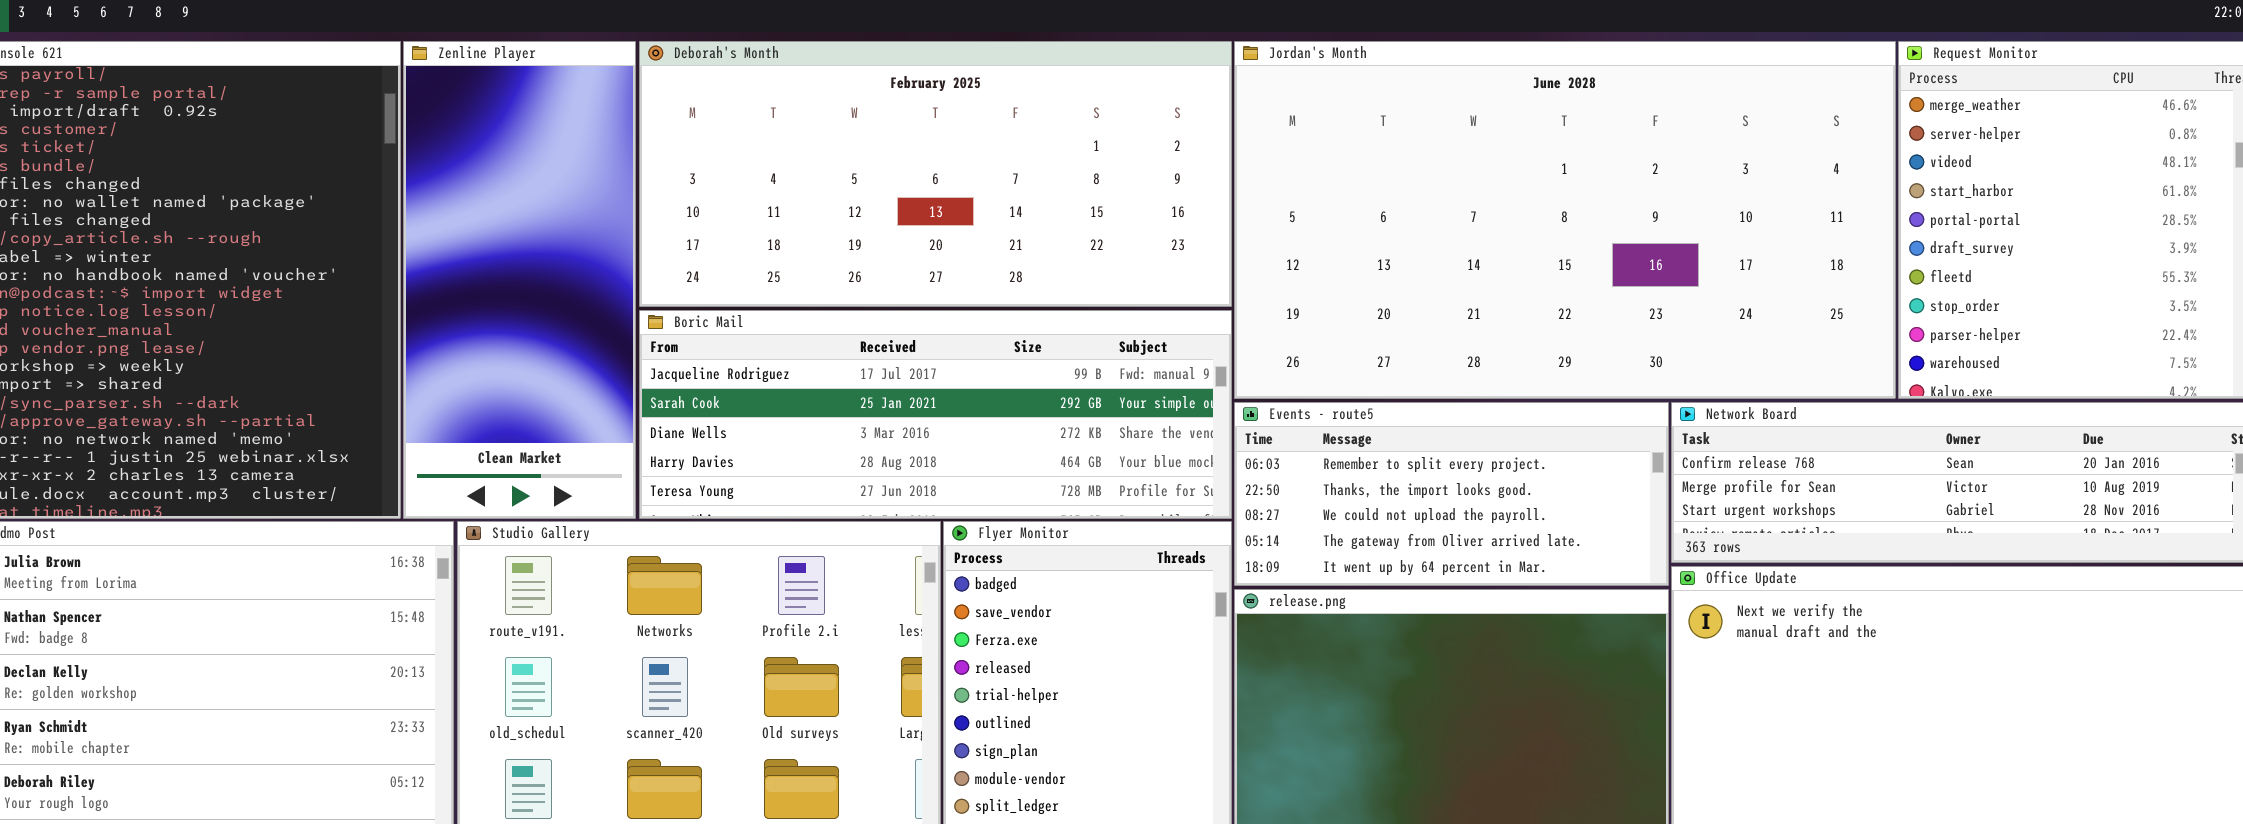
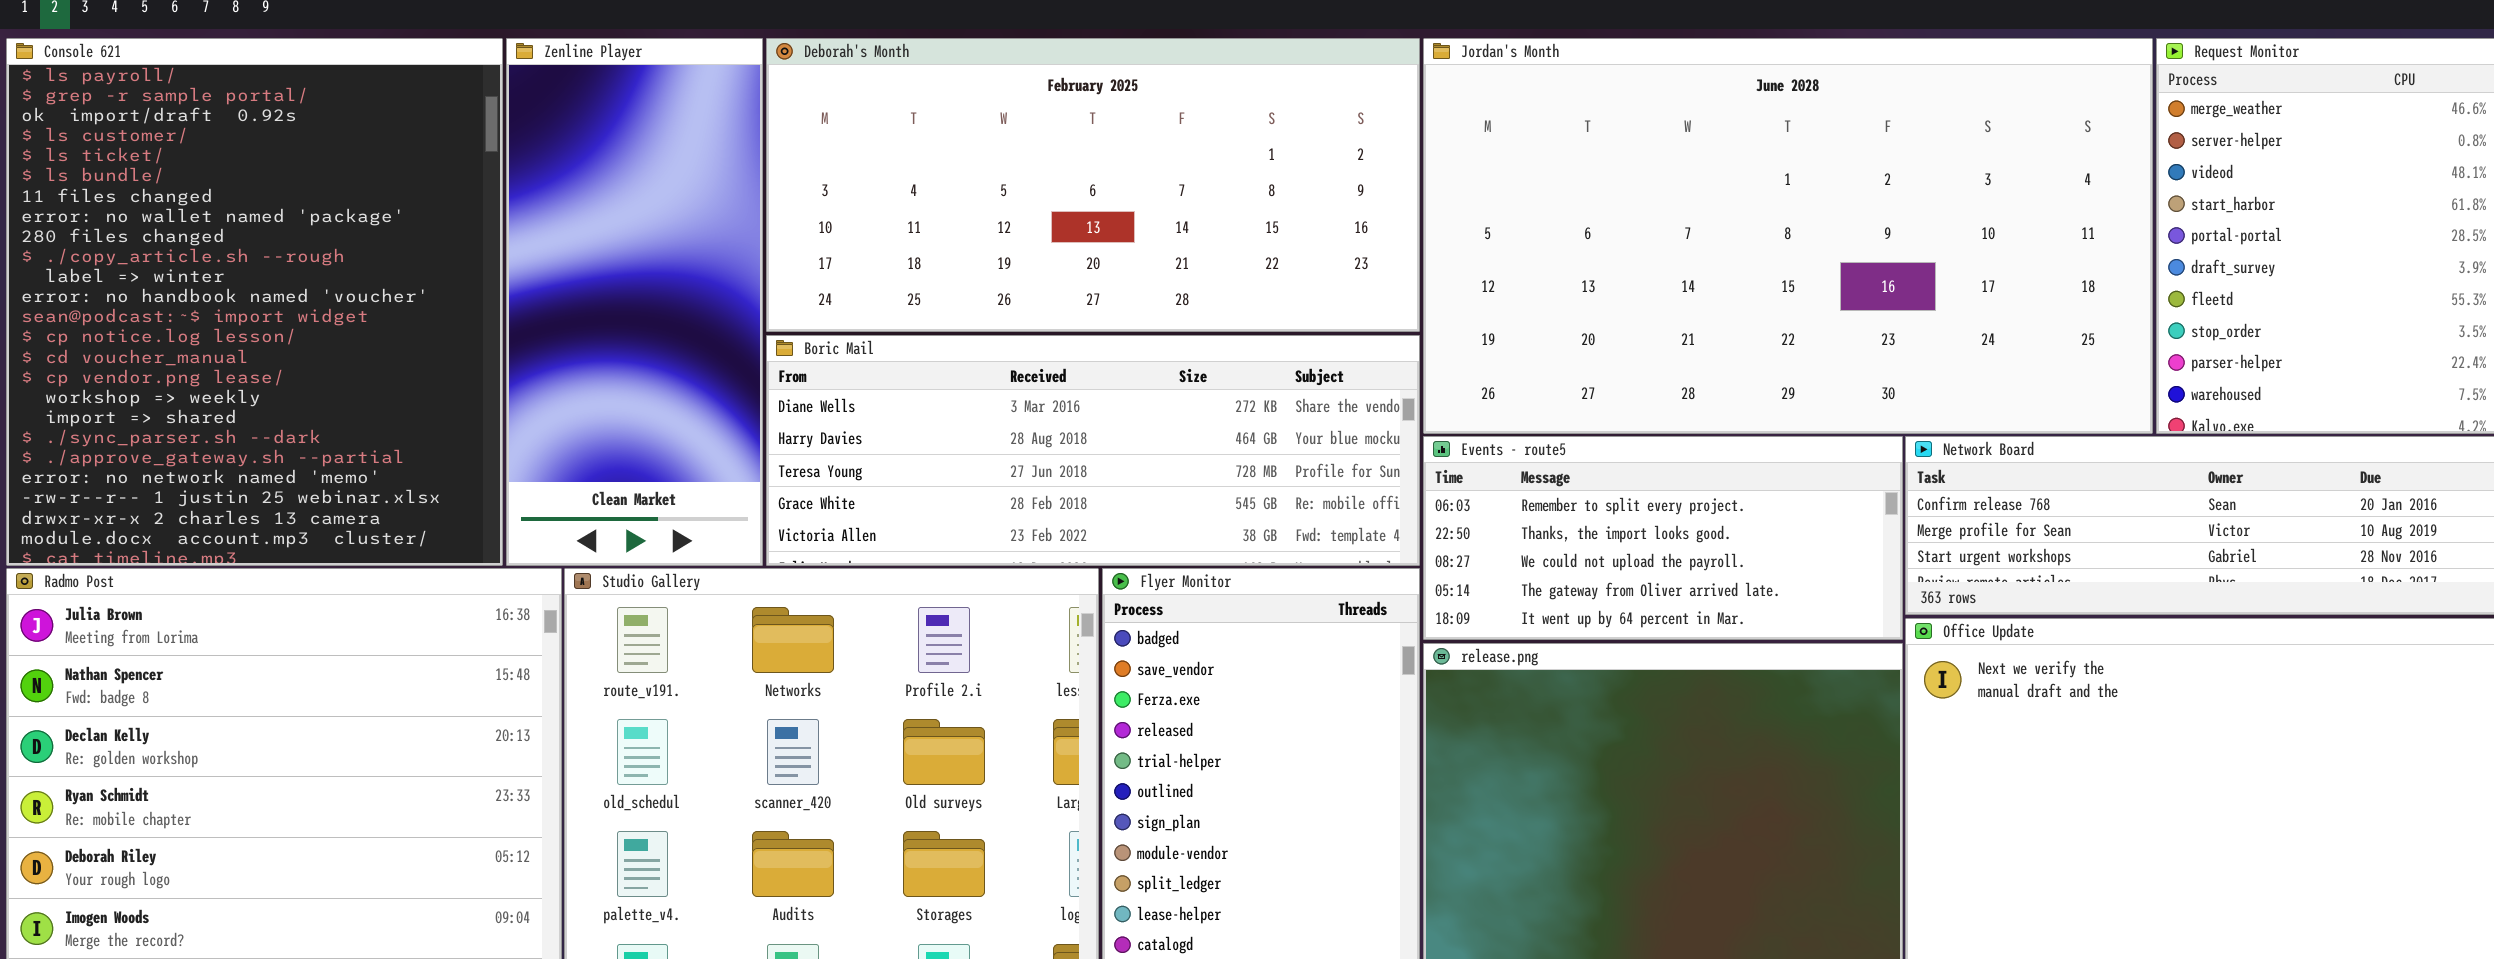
Boric Mail: [639,310,1232,519] -> [766,335,1420,566], scrolled down 2 rows

